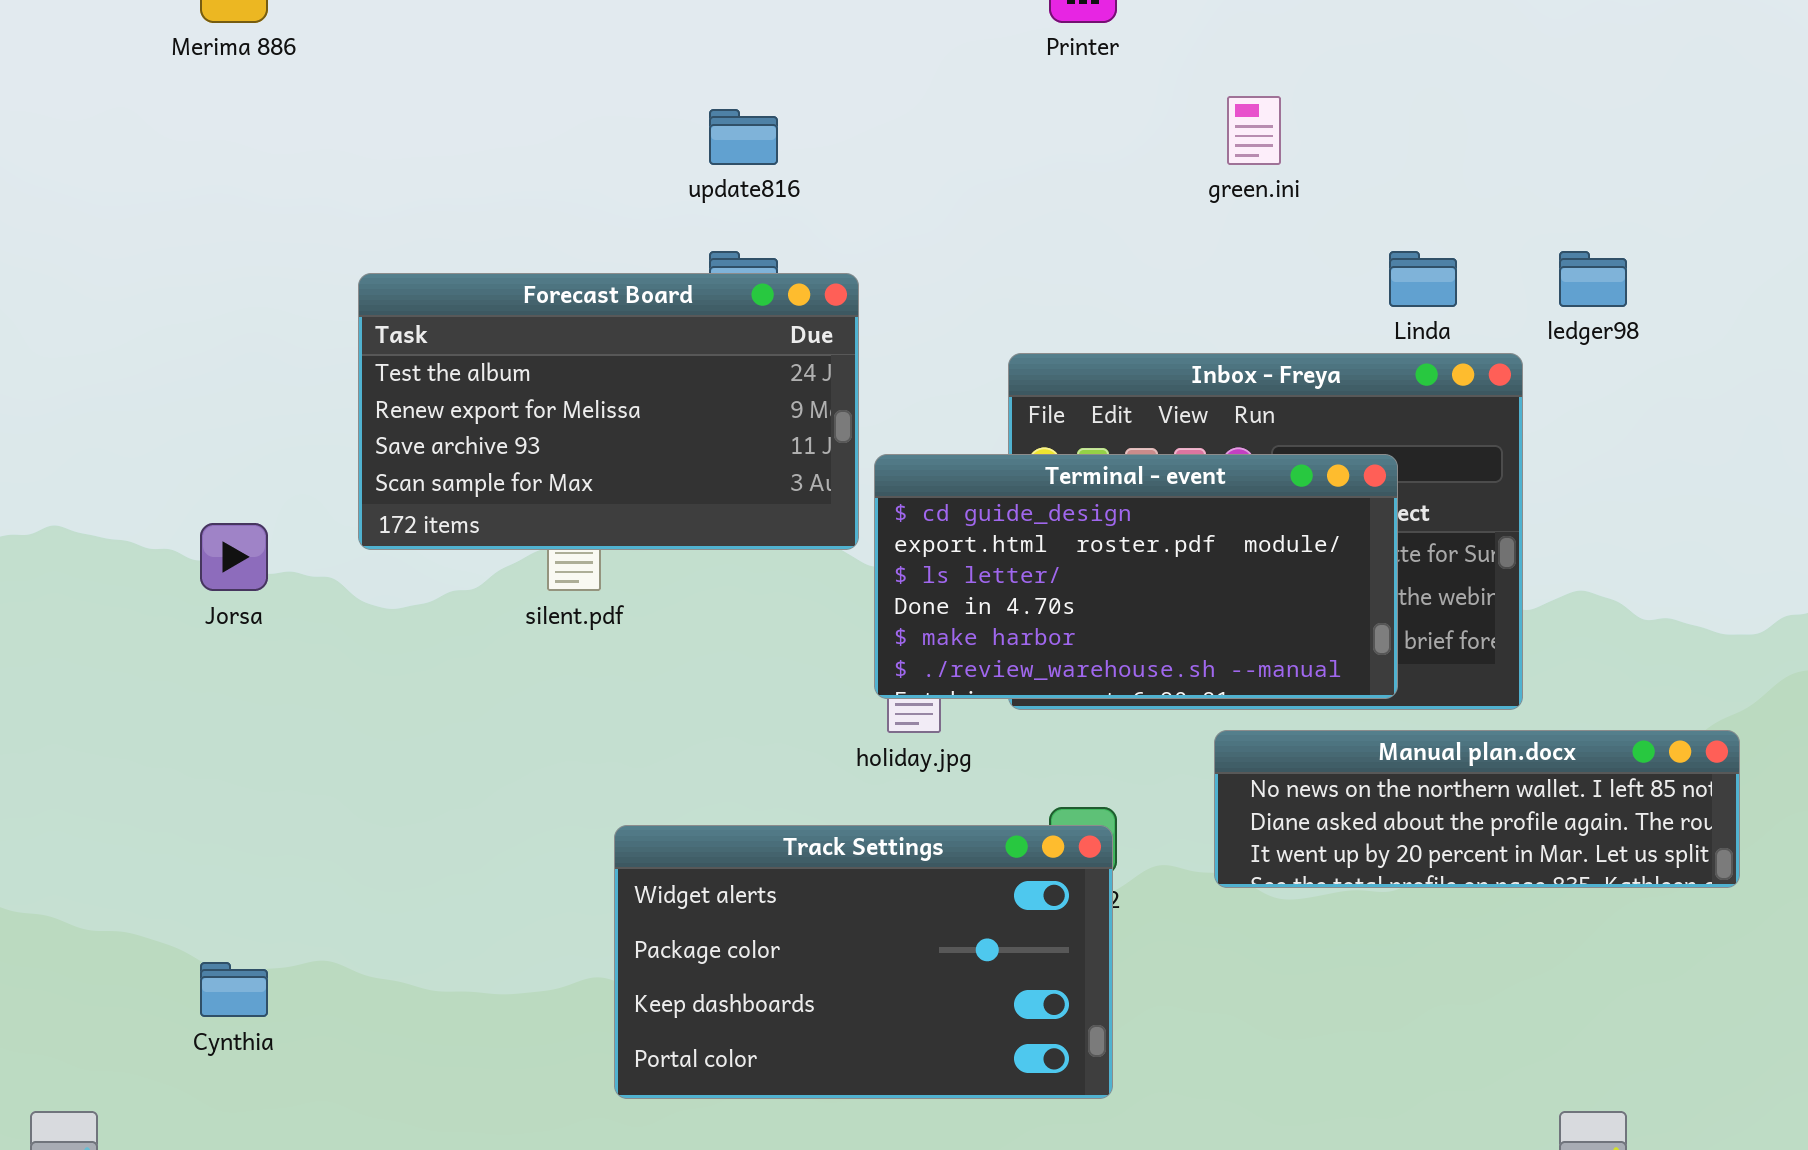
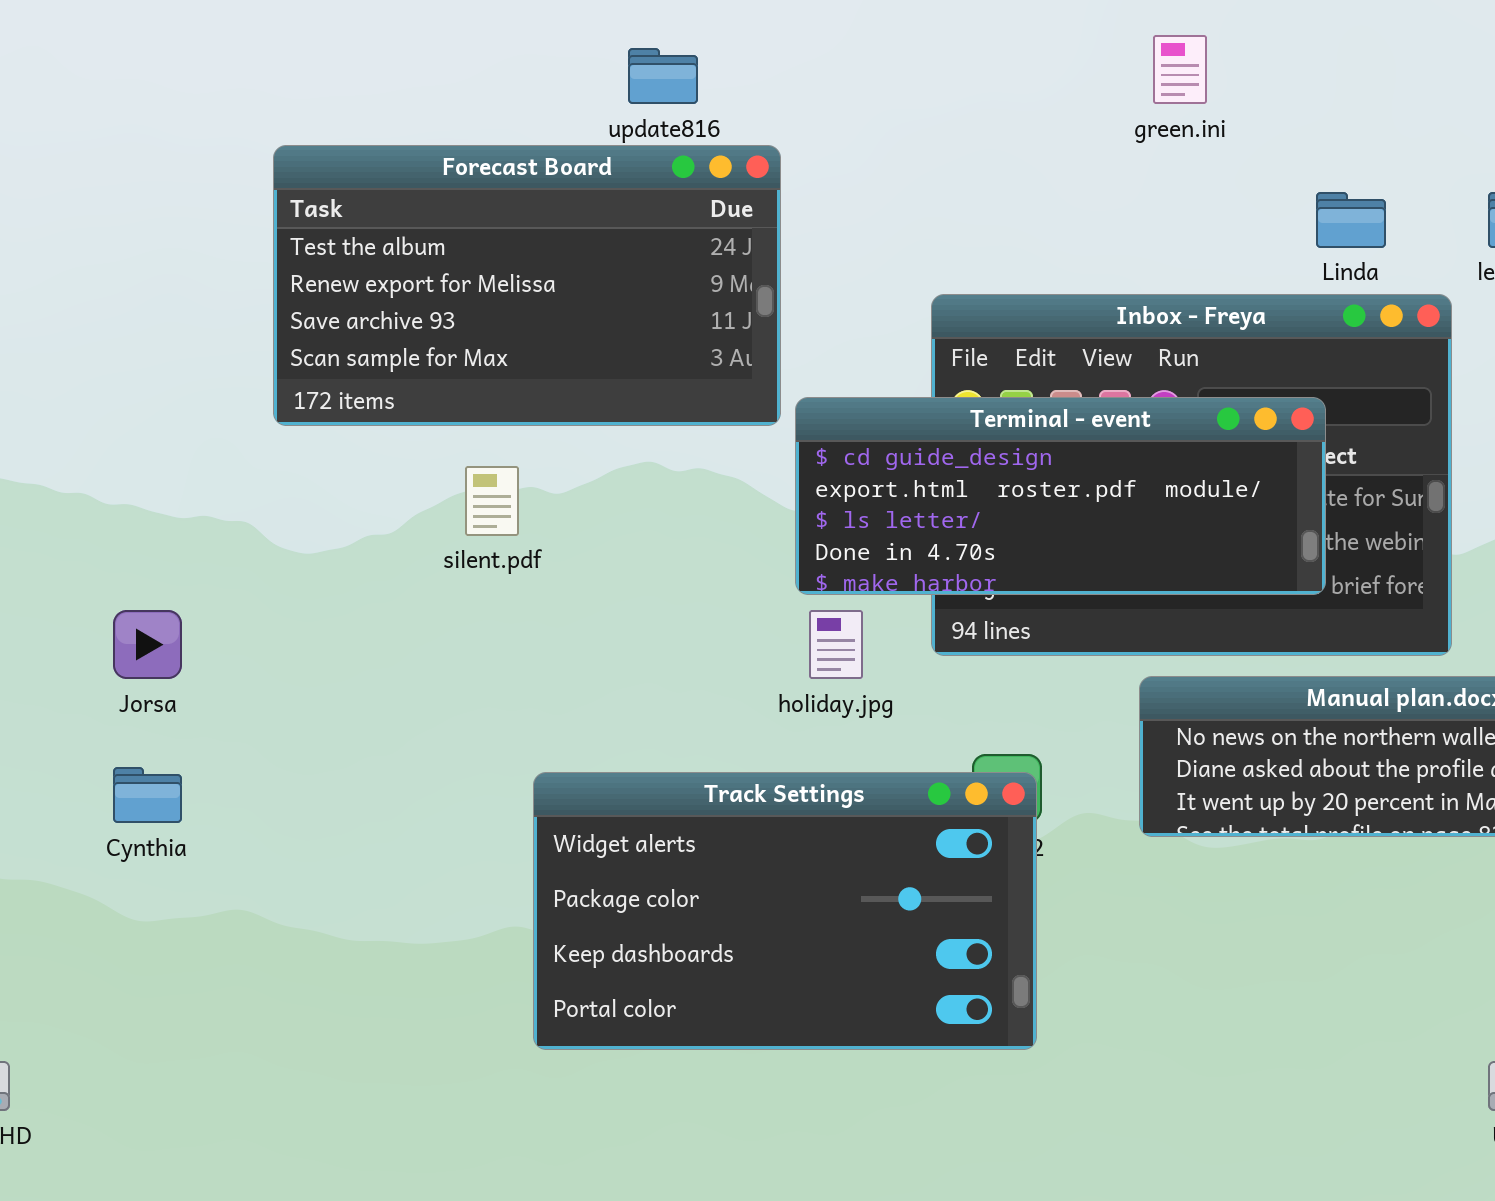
Forecast Board: [358,273,859,550] -> [273,145,781,426], moved
Terminal - event: [874,454,1398,699] -> [795,397,1326,595], resized
Jorsa: [200,523,268,591] -> [113,610,182,679], moved
Cynthia: [200,962,268,1017] -> [113,767,182,823], moved

